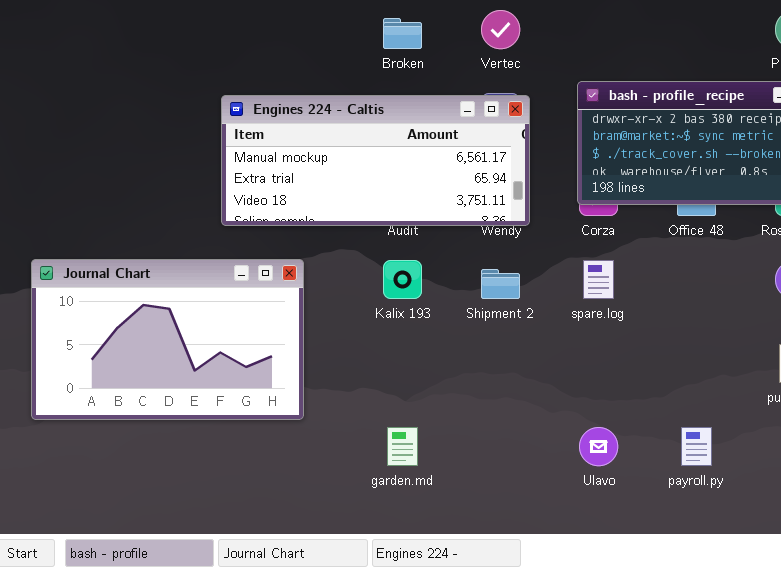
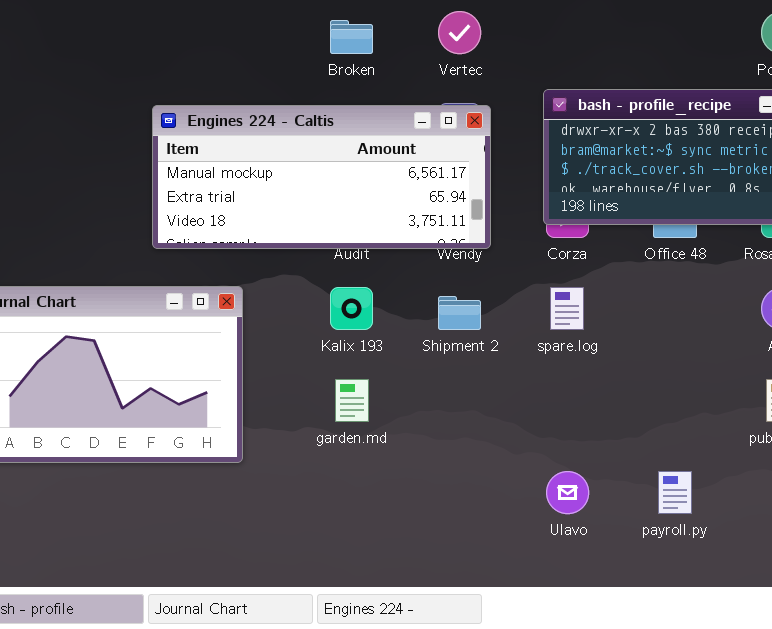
garden.md: [387,427,418,466] -> [335,379,369,422], moved

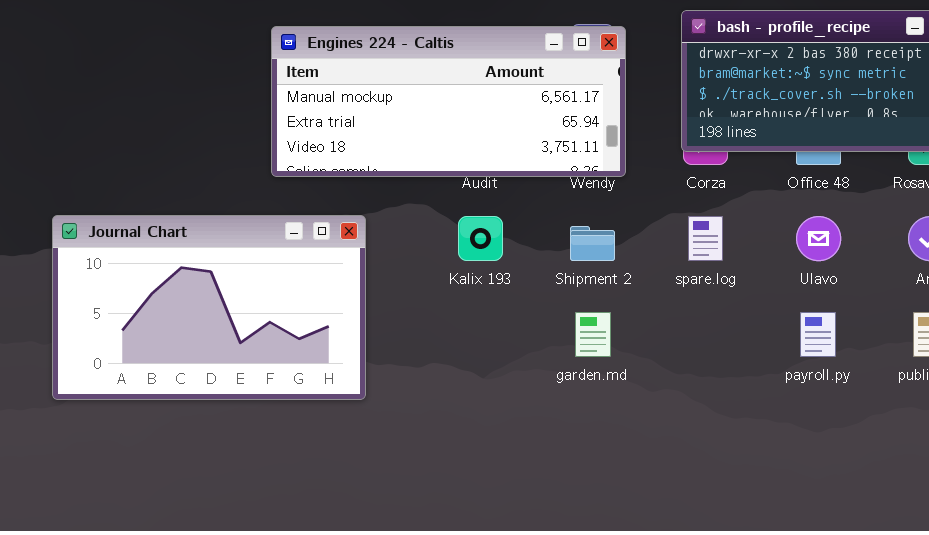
garden.md: [335,379,369,422] -> [575,312,611,357], moved
Ulavo: [546,471,589,514] -> [796,216,841,261], moved
payroll.py: [658,471,692,514] -> [800,312,836,357], moved

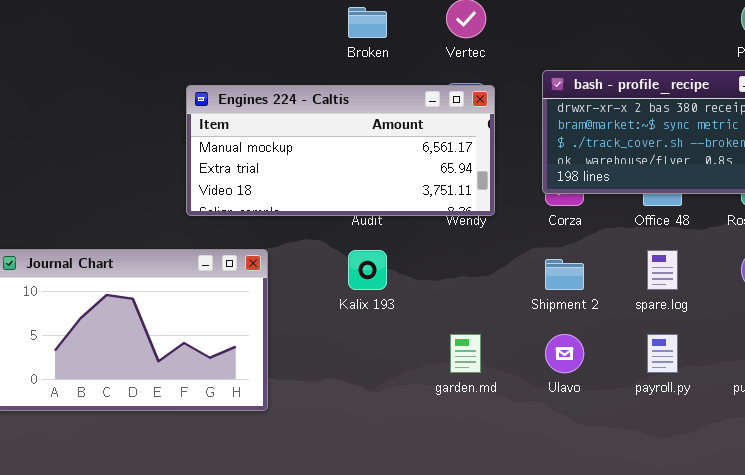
spare.log: [688,216,723,261] -> [647,250,678,290], moved
Ulavo: [796,216,841,261] -> [545,334,584,373], moved
Shipment 2: [570,226,615,261] -> [545,259,584,290], moved

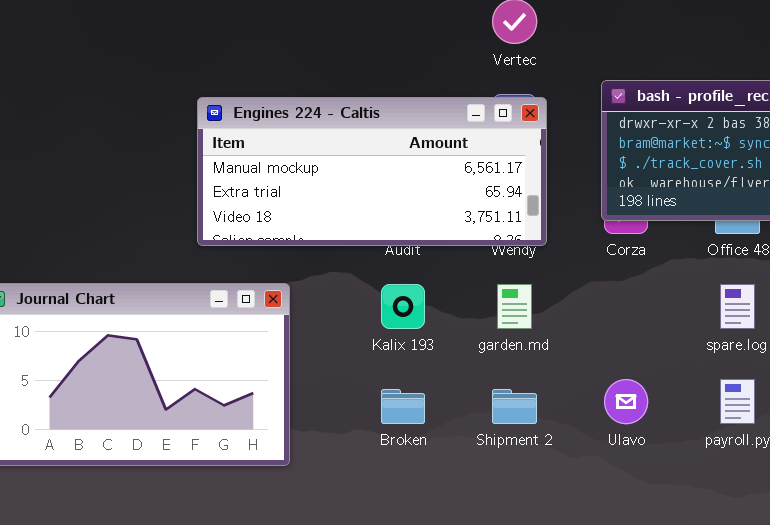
Broken: [348,7,387,38] -> [381,389,425,424], moved
Shipment 2: [545,259,584,290] -> [492,389,537,424], moved
garden.md: [450,334,481,373] -> [497,284,532,329], moved

